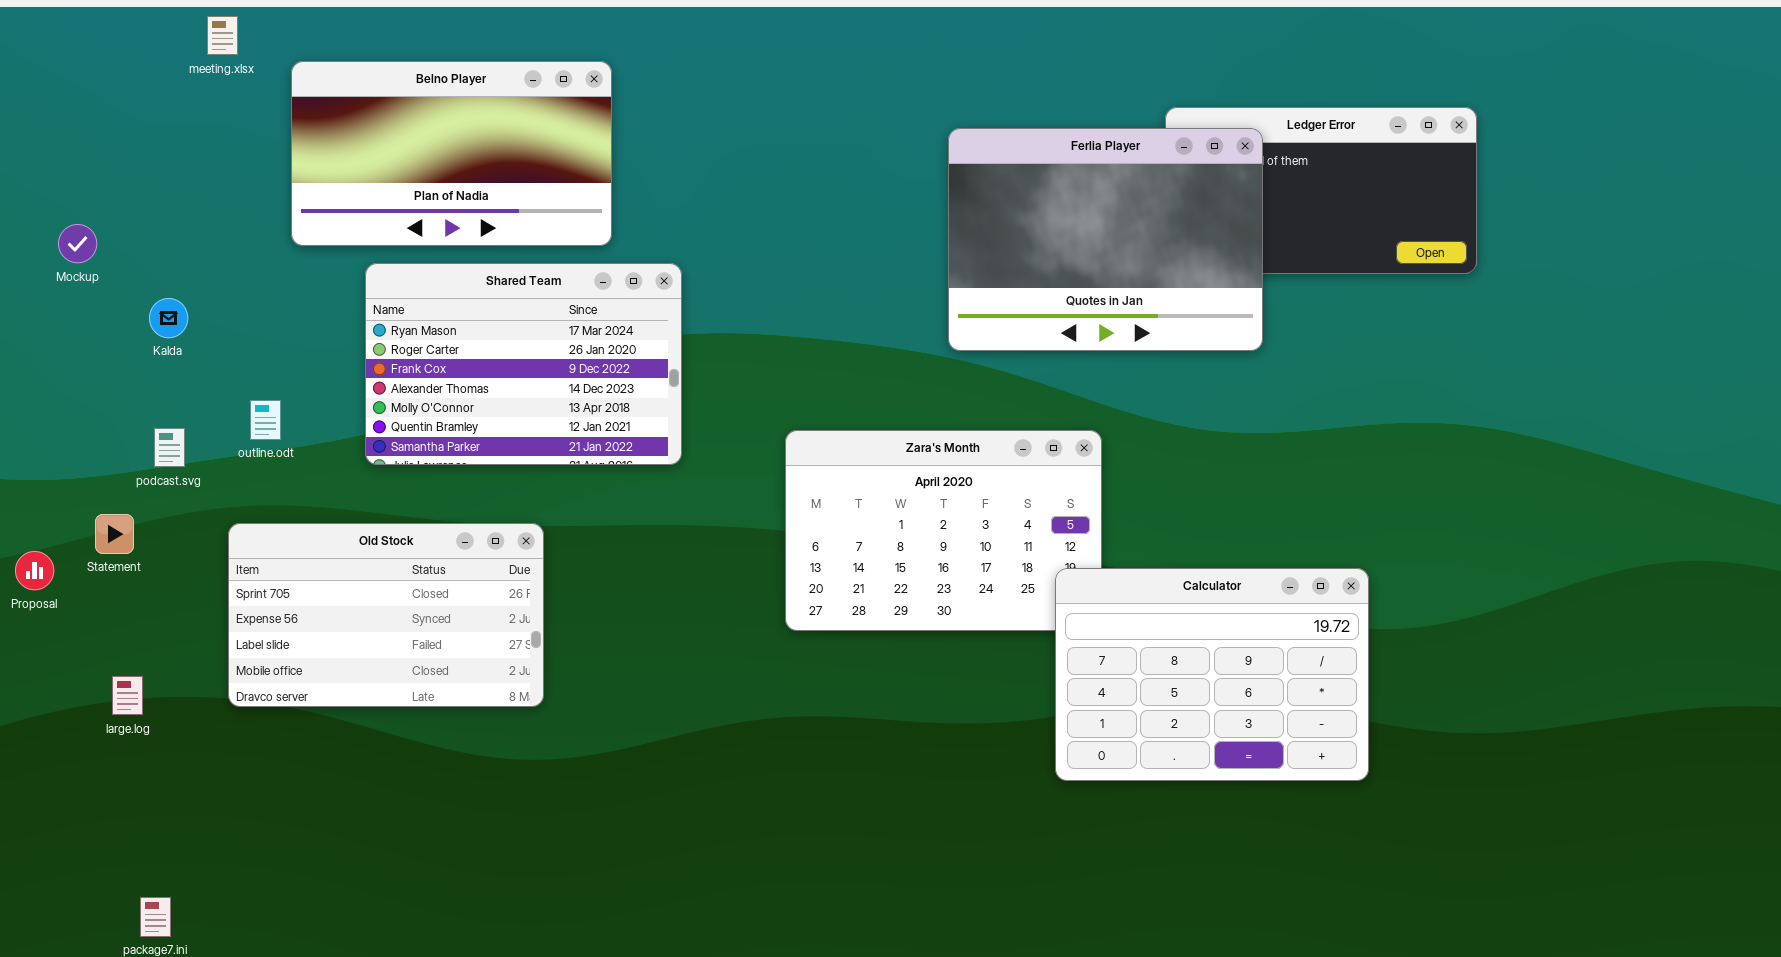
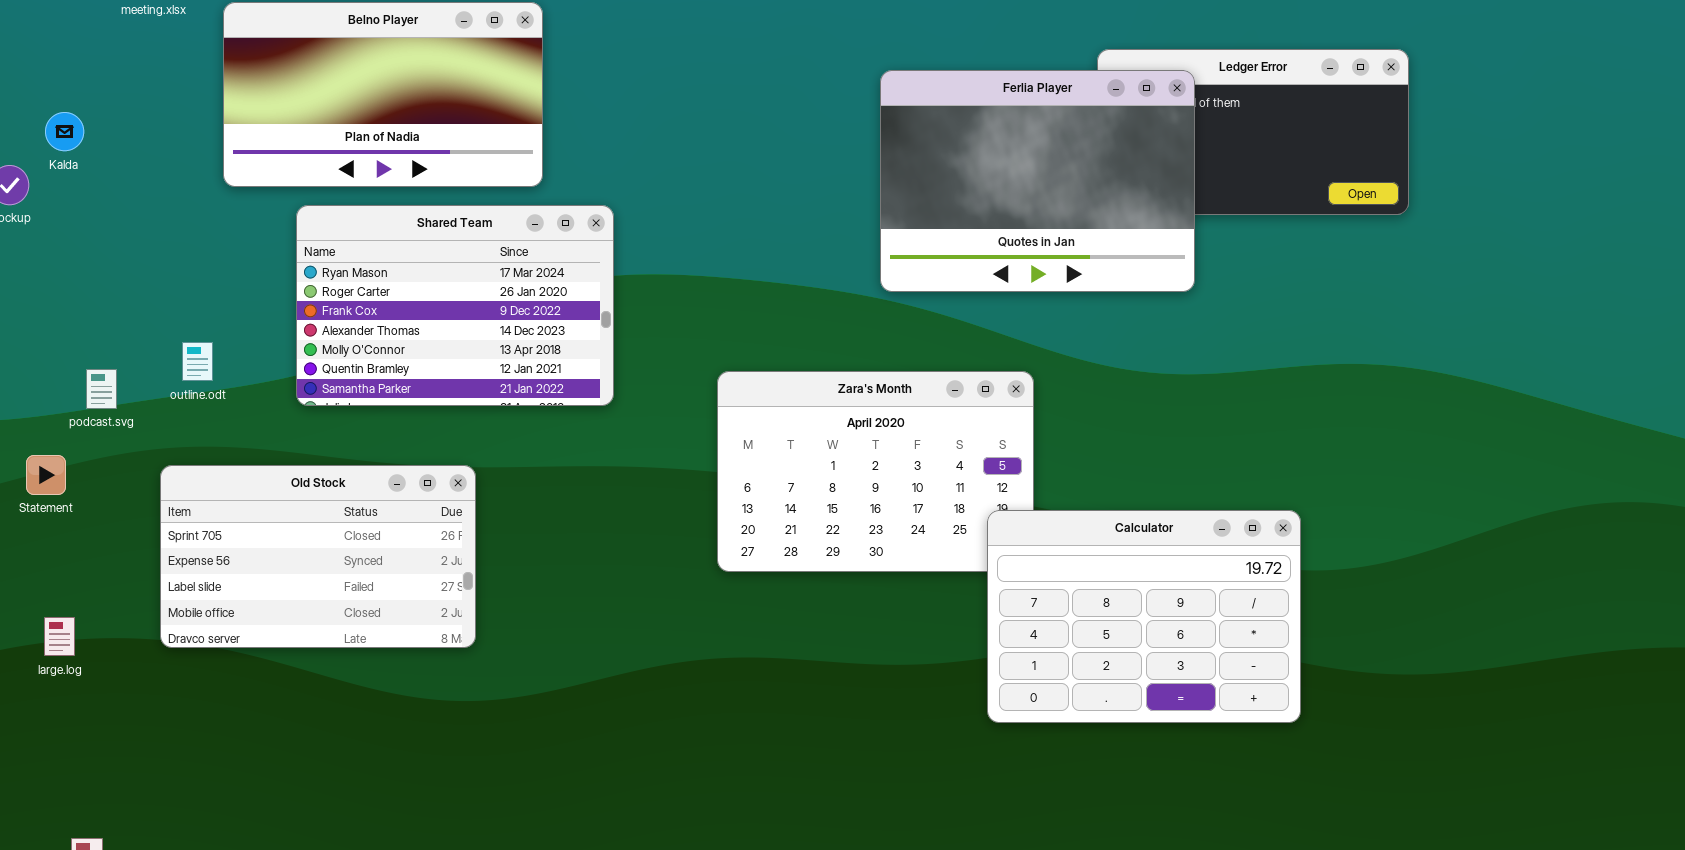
Kalda: [149,298,188,338] -> [45,112,84,151], moved

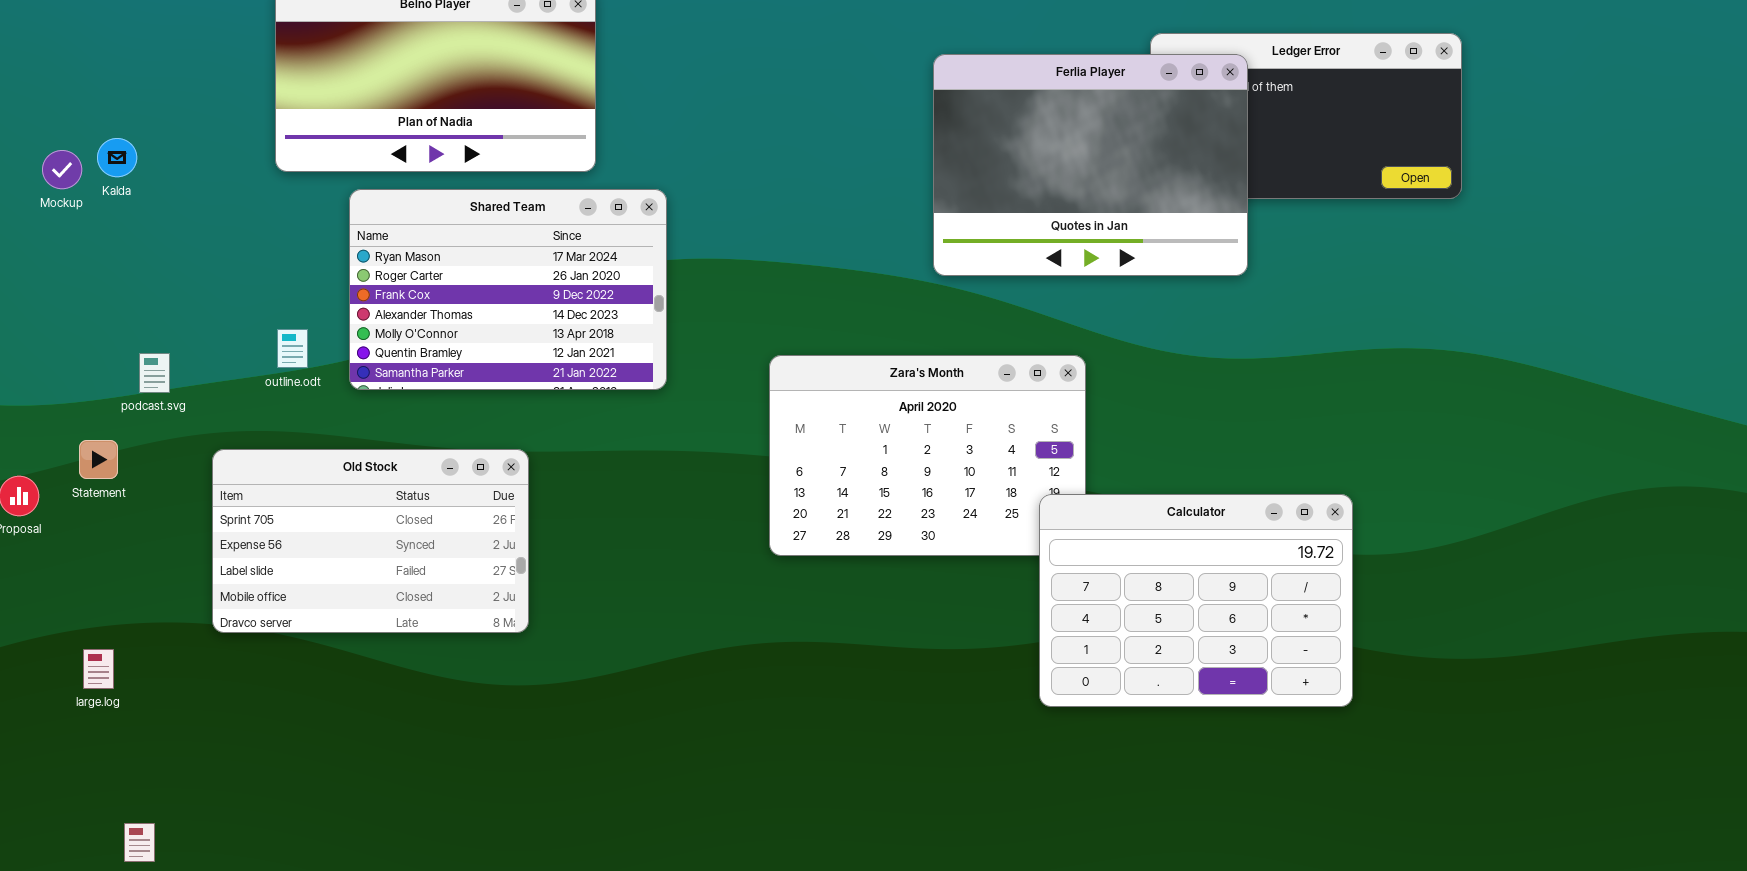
Kalda: [45,112,84,151] -> [97,138,137,177], moved
outline.odt: [182,342,213,381] -> [277,329,308,368], moved
large.log: [44,617,75,656] -> [83,649,114,689], moved

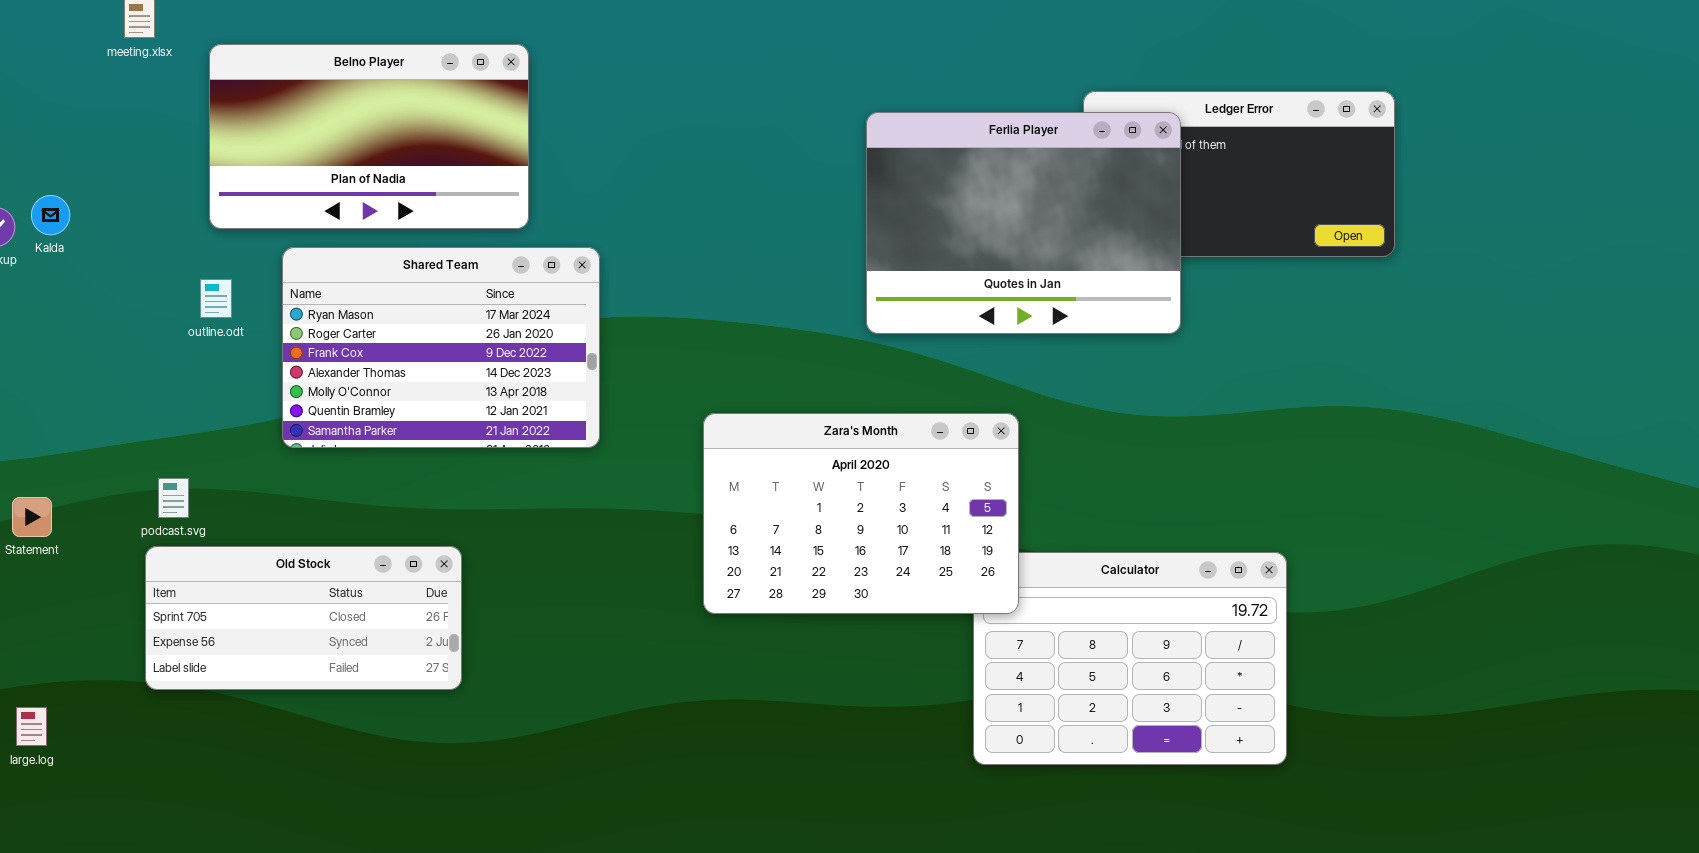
outline.odt: [277,329,308,368] -> [200,279,232,318], moved
podcast.svg: [139,353,170,393] -> [158,478,189,518], moved
Zara's Month: [769,355,1086,556] -> [703,413,1019,614], raised
Old Stock: [212,449,529,633] -> [145,546,462,690], resized

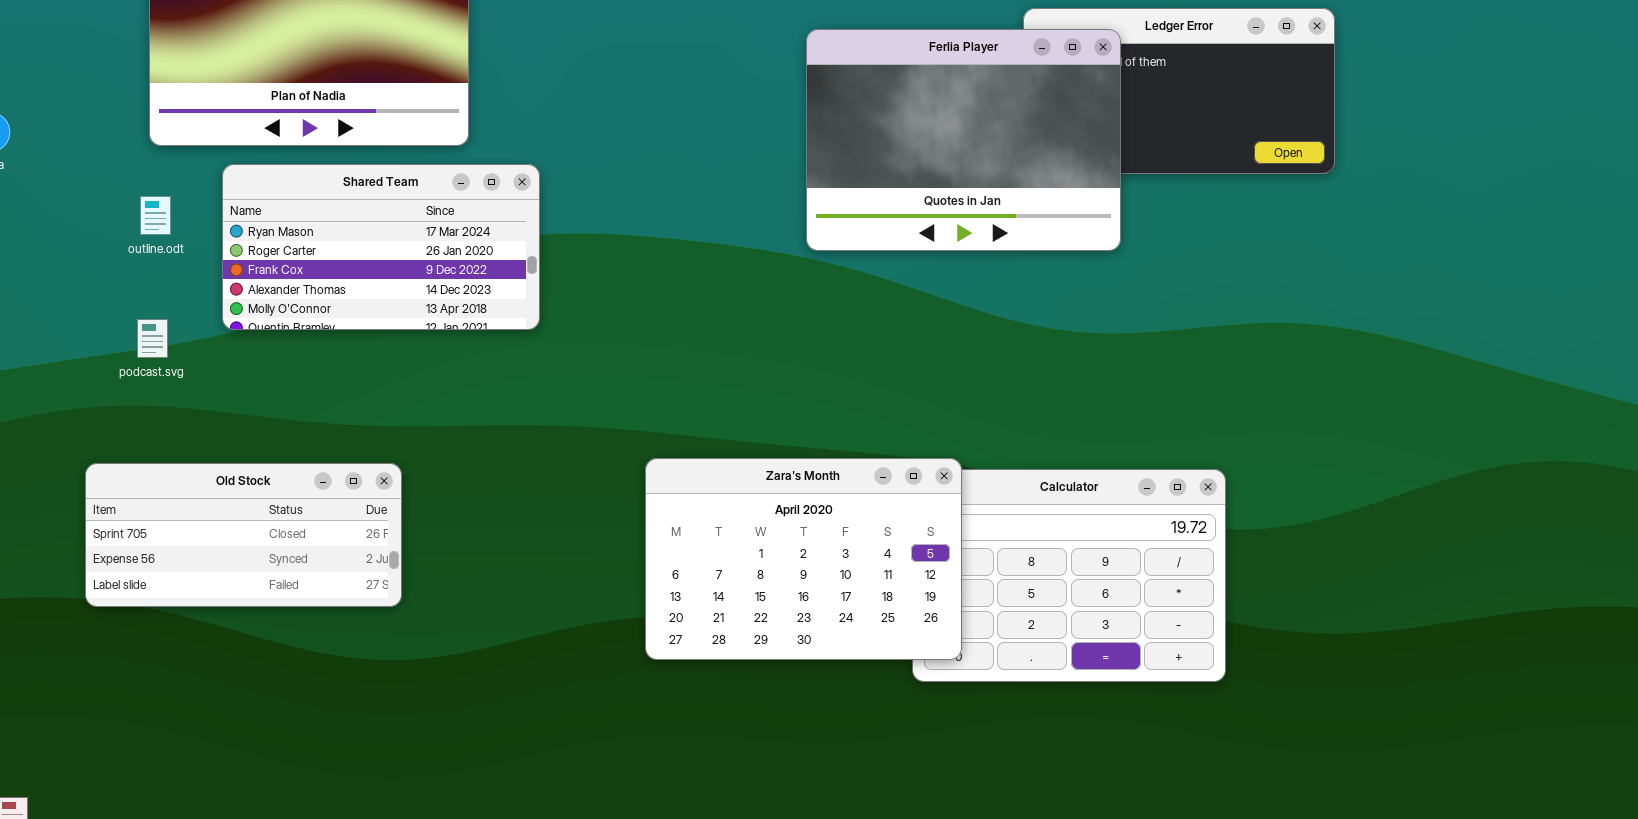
Shared Team: [282,247,600,448] -> [222,164,540,330], resized
Zara's Month: [703,413,1019,614] -> [645,458,962,660], moved
podcast.svg: [158,478,189,518] -> [137,319,168,358], moved

